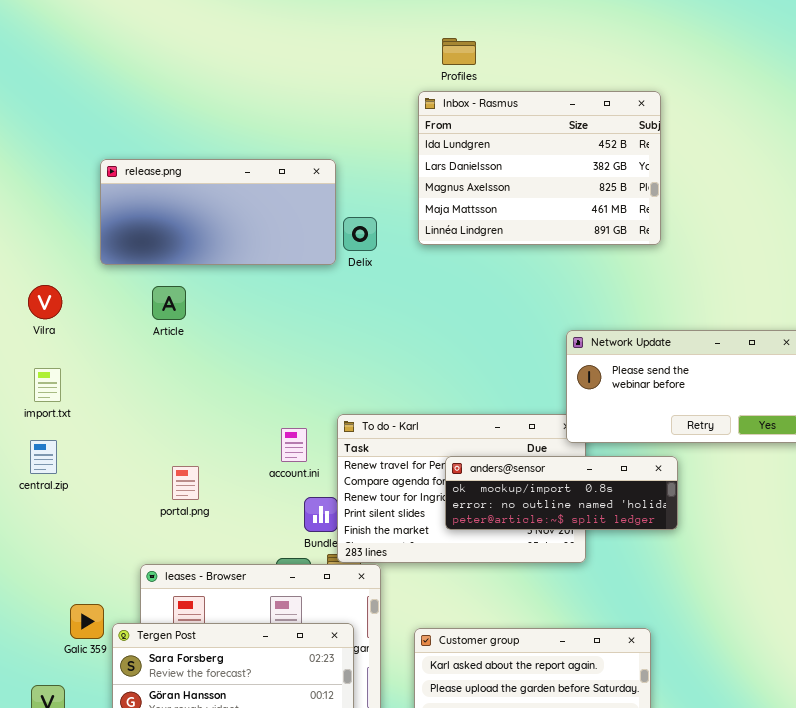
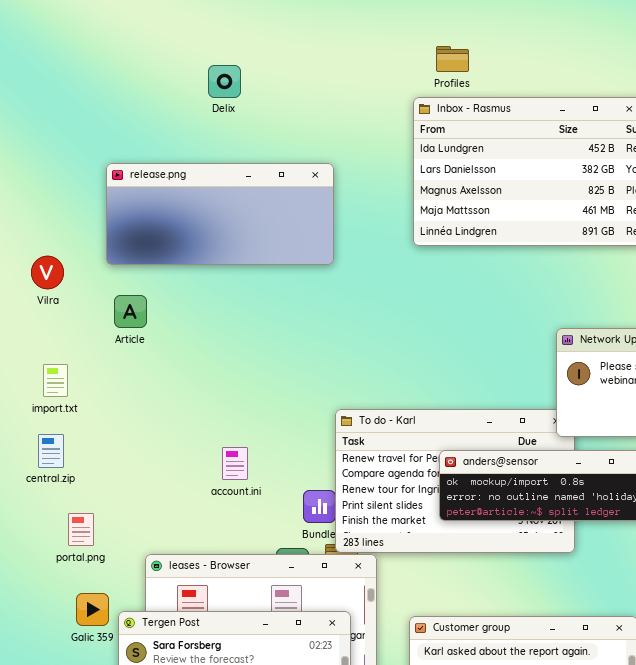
Delix: [343,217,377,251] -> [208,65,241,98], moved
Vilra: [28,285,62,319] -> [31,256,64,289], moved
Article: [152,286,186,320] -> [114,295,147,328], moved
account.ini: [281,428,307,462] -> [222,447,248,480], moved
portal.png: [172,466,199,500] -> [68,513,94,546], moved

